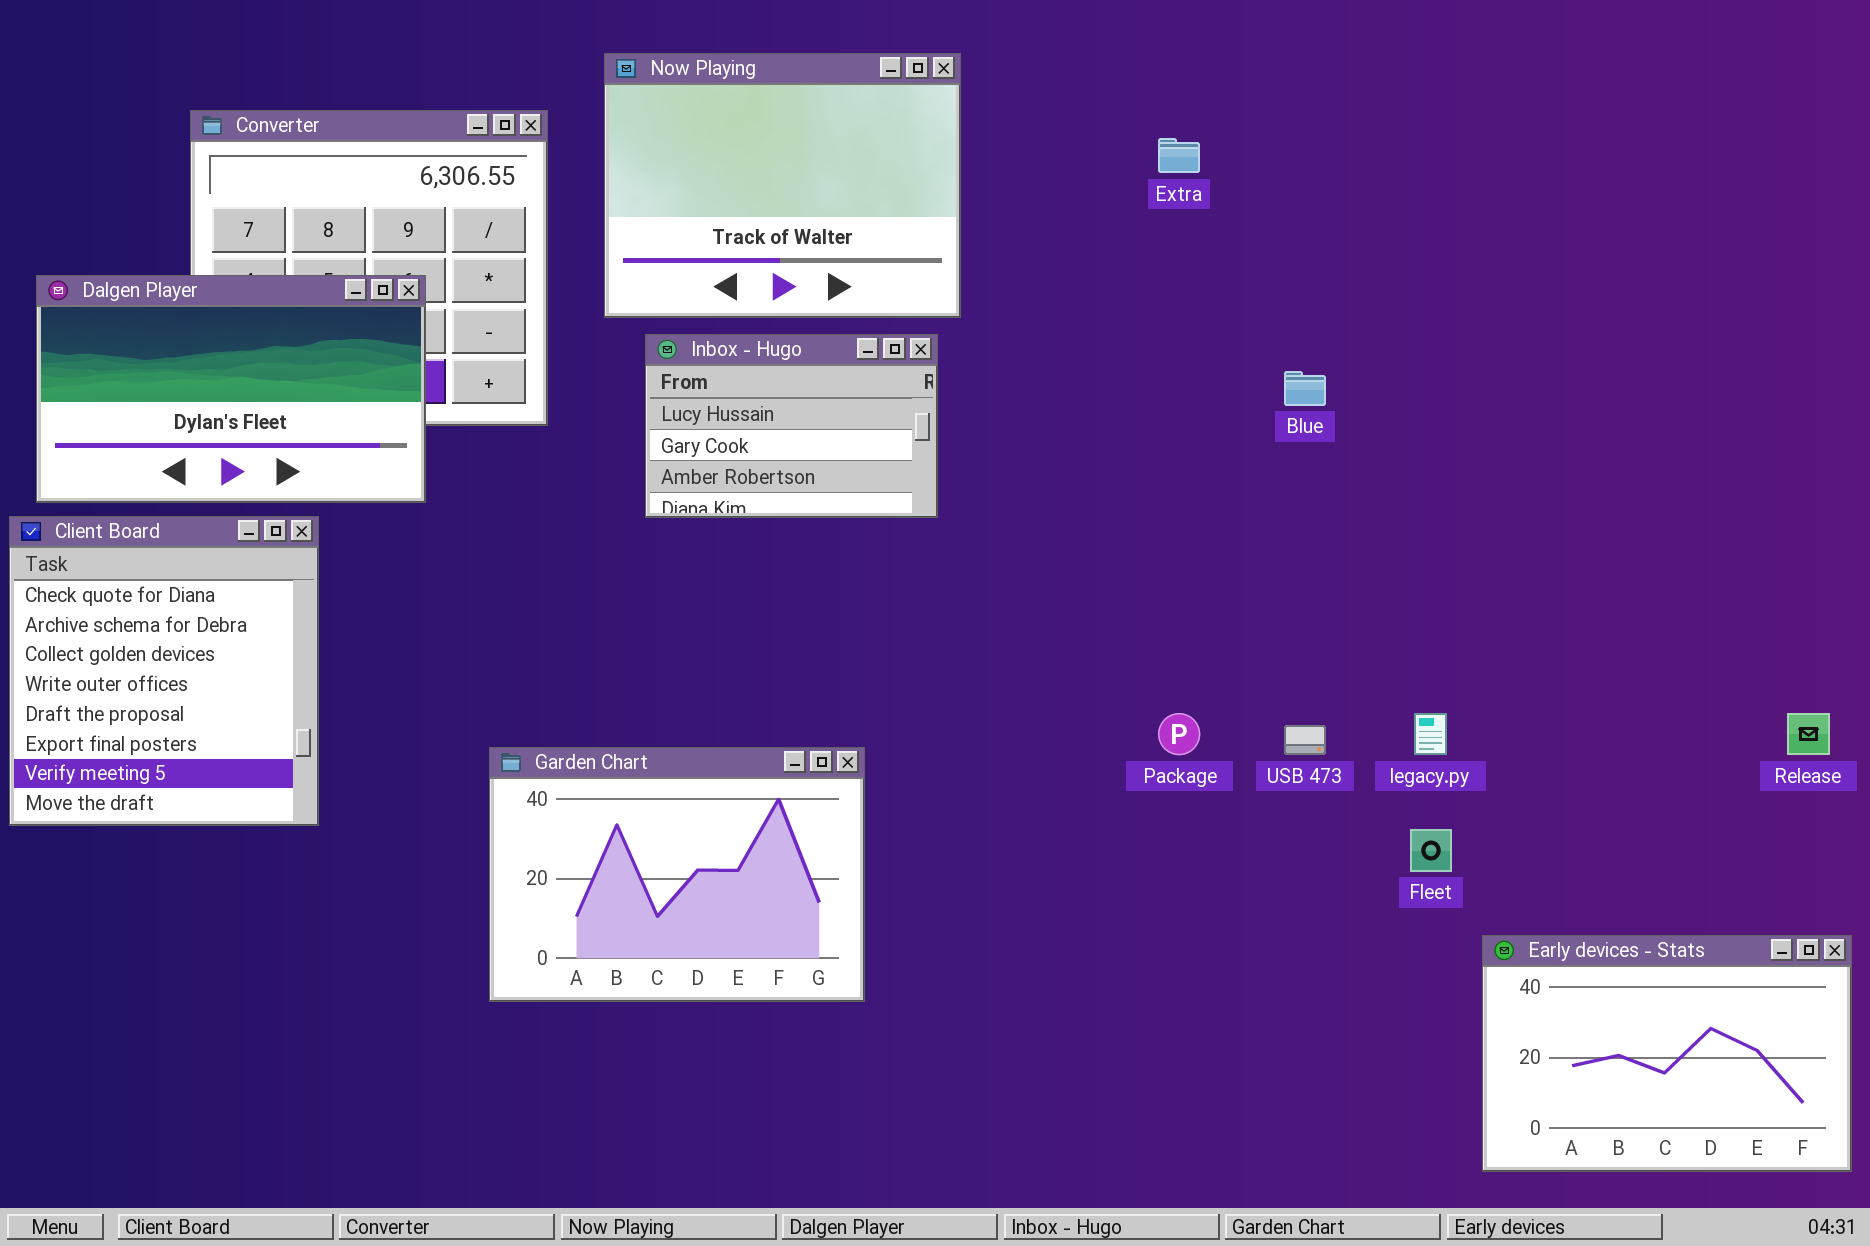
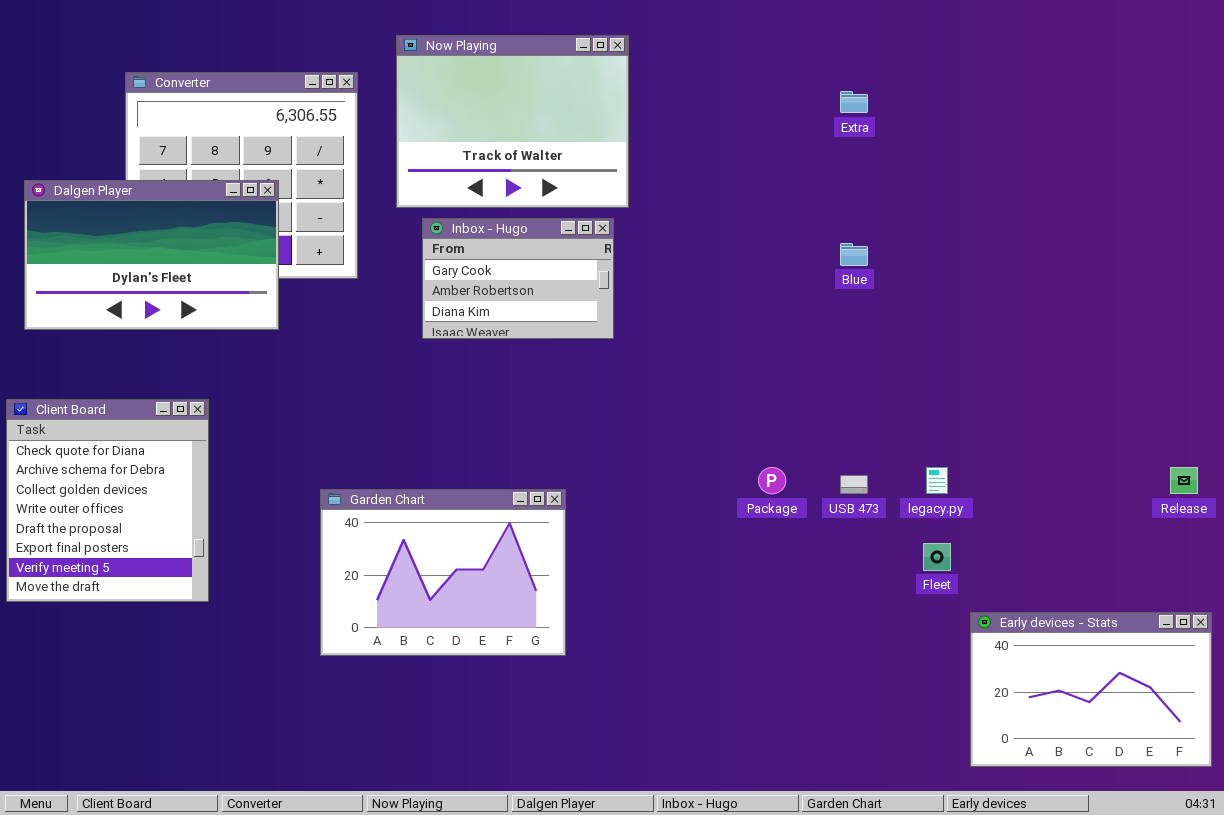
Extra: [1158,138,1200,173] -> [840,91,868,113], moved
Inbox - Hugo: [645,334,938,518] -> [422,218,614,339], scrolled down 1 row
Client Board: [9,516,319,826] -> [6,399,209,602], moved

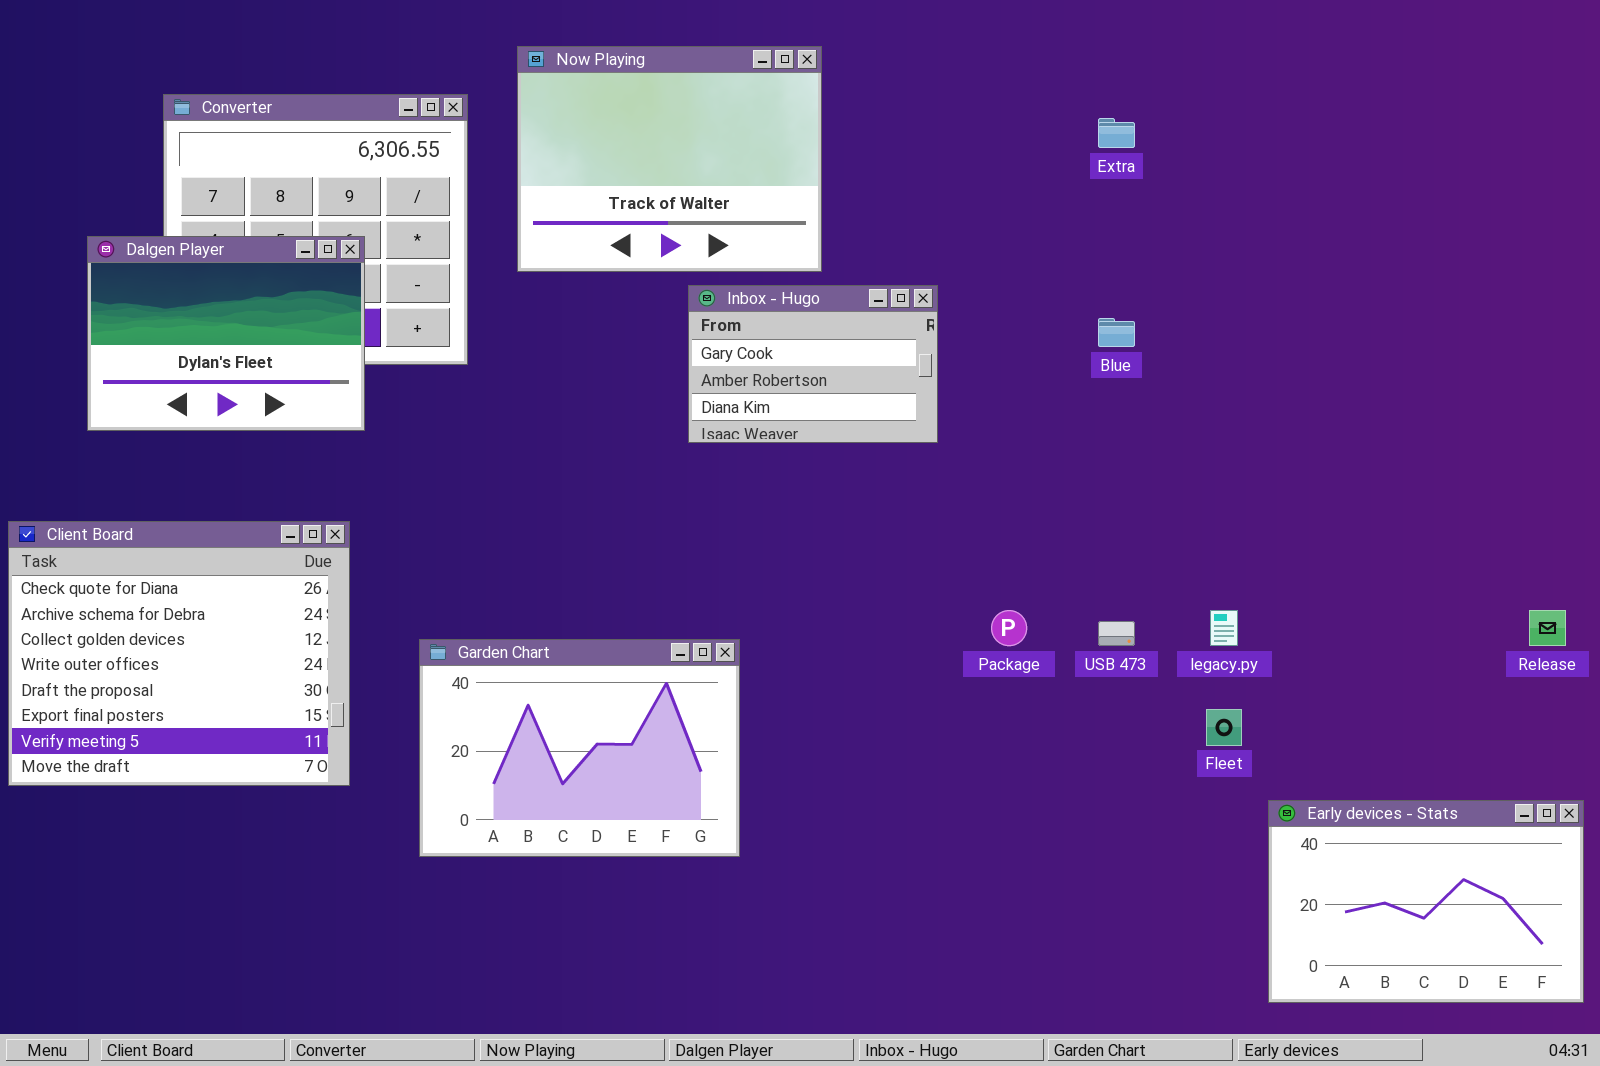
Dalgen Player: [24,180,279,330] -> [87,236,365,431], resized
Inbox - Hugo: [422,218,614,339] -> [688,285,938,443], moved
Client Board: [6,399,209,602] -> [8,521,350,786], resized

